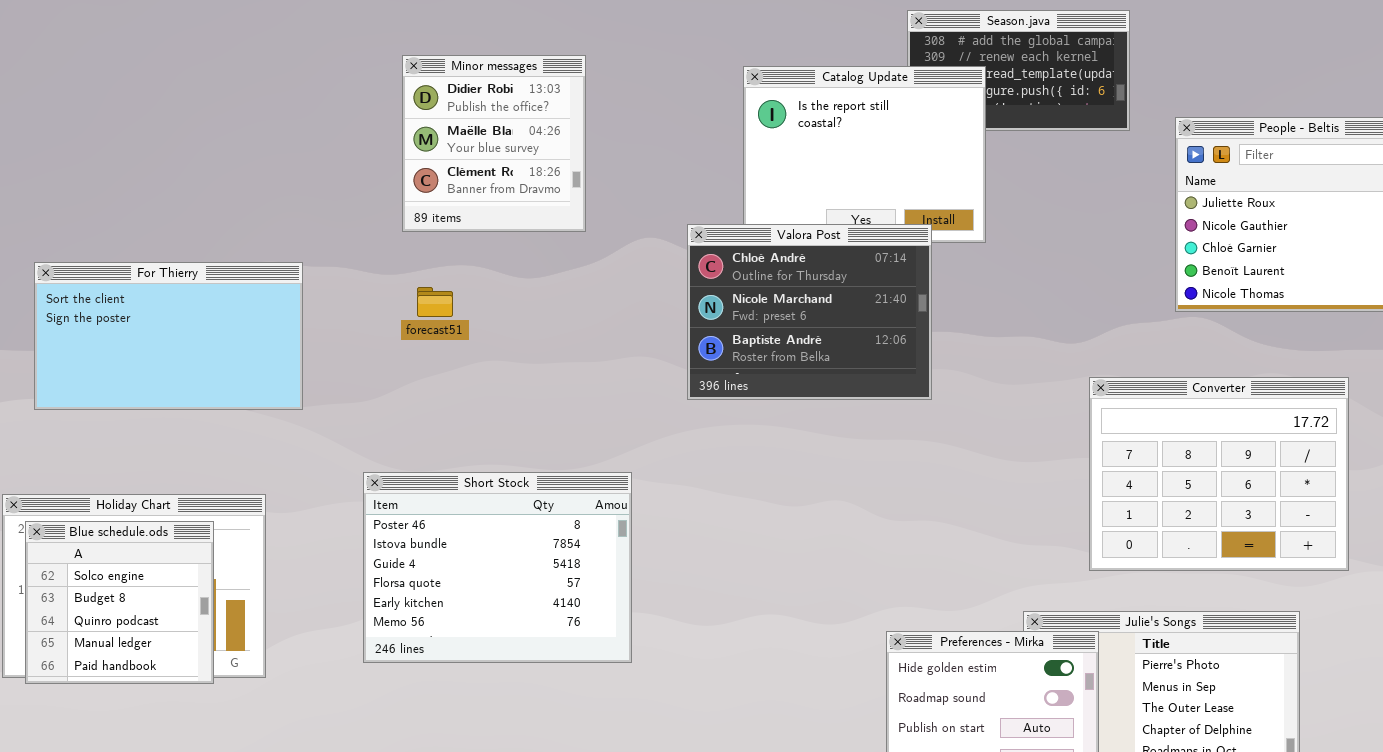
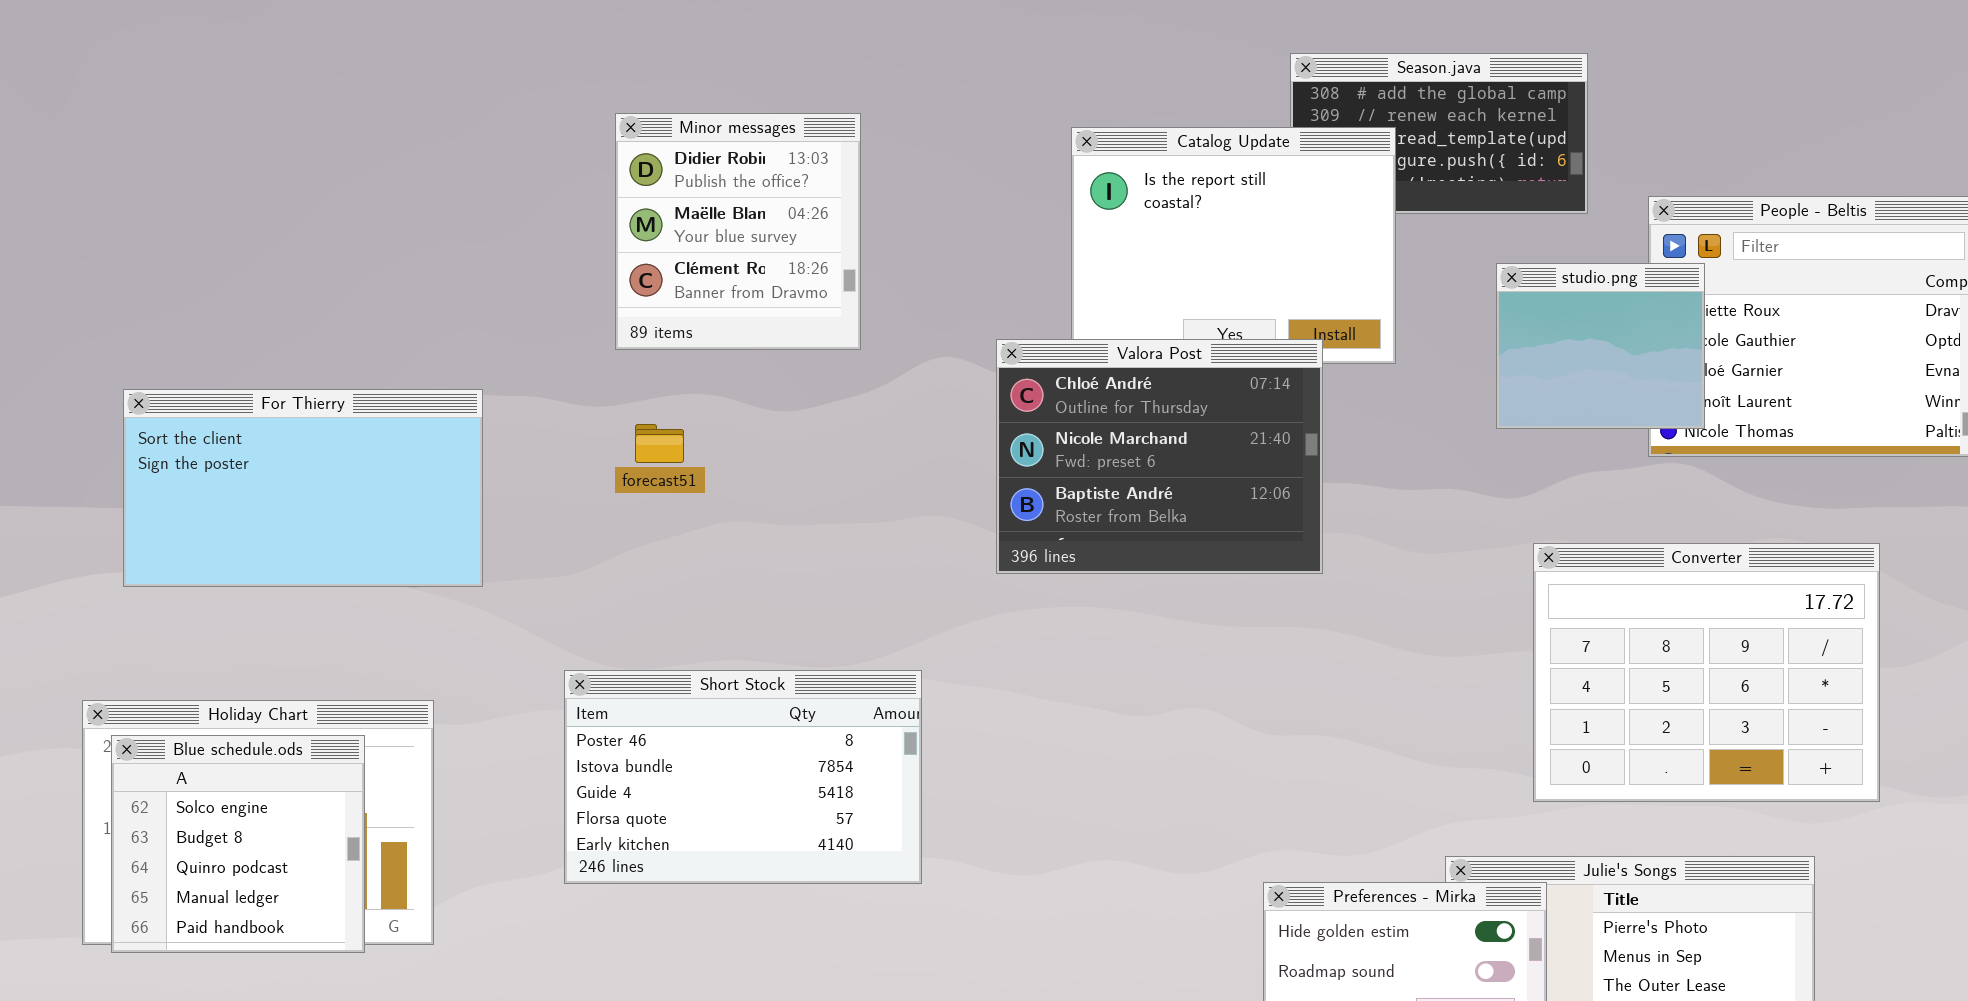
studio.png: none -> [1496,263,1705,429], opened
Short Stock: [363,472,632,663] -> [564,670,922,884], resized

